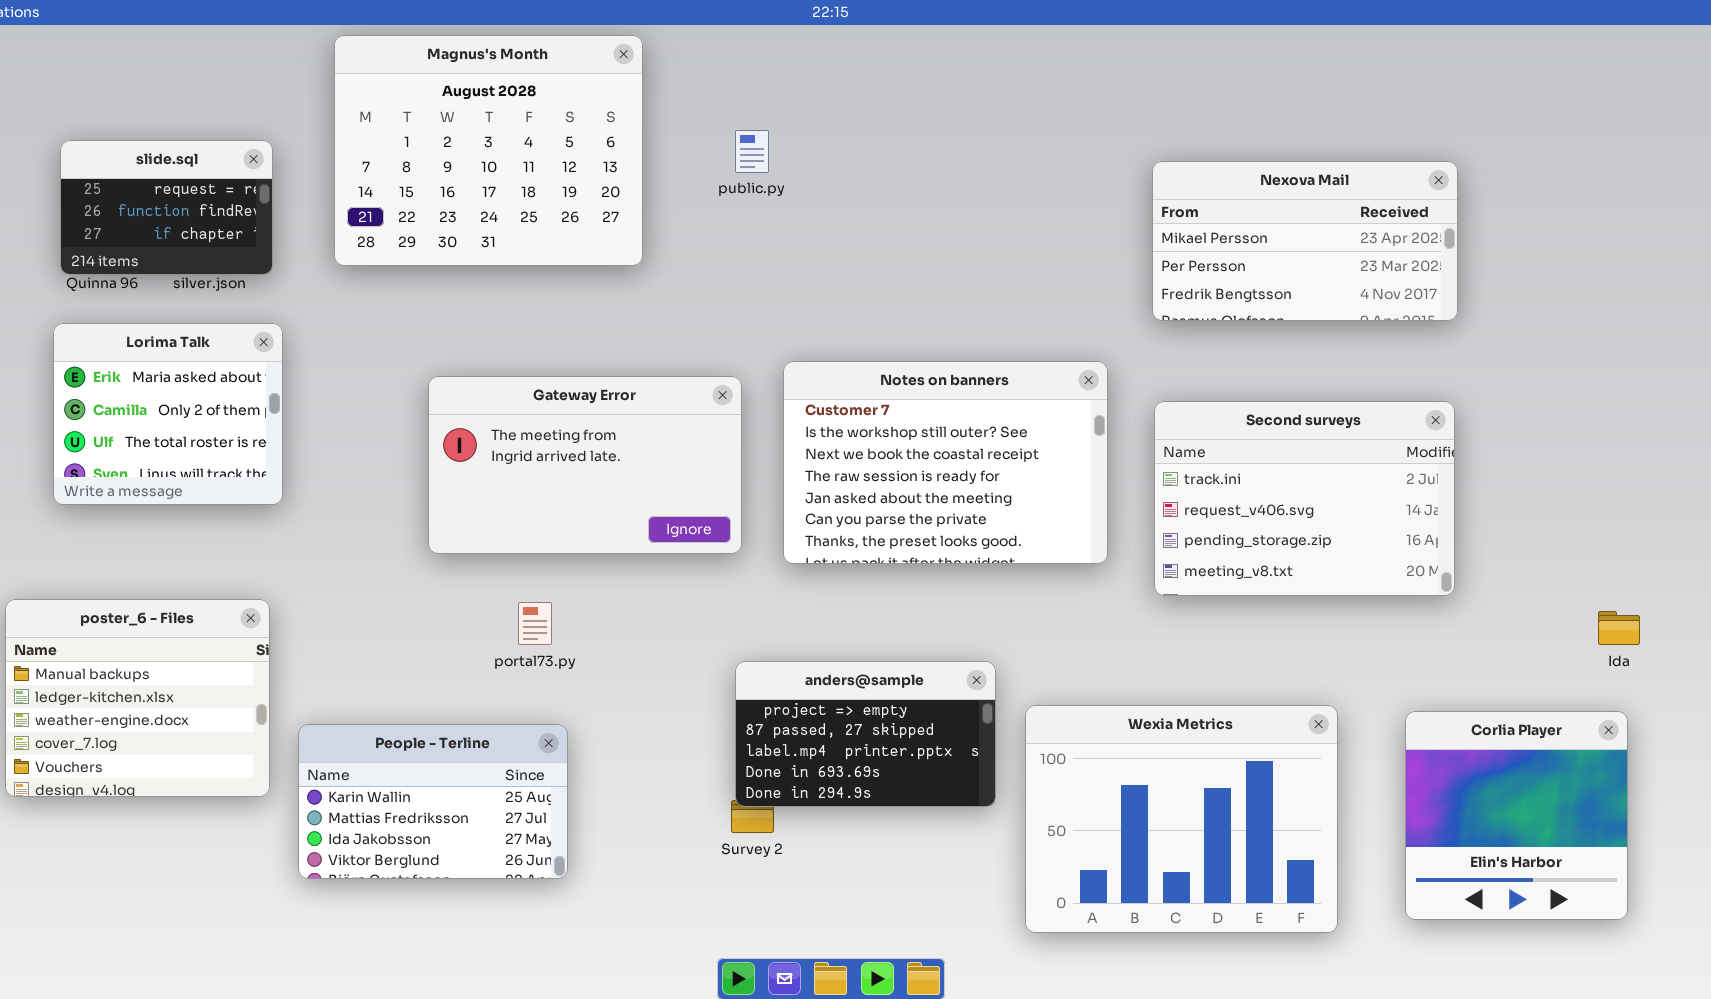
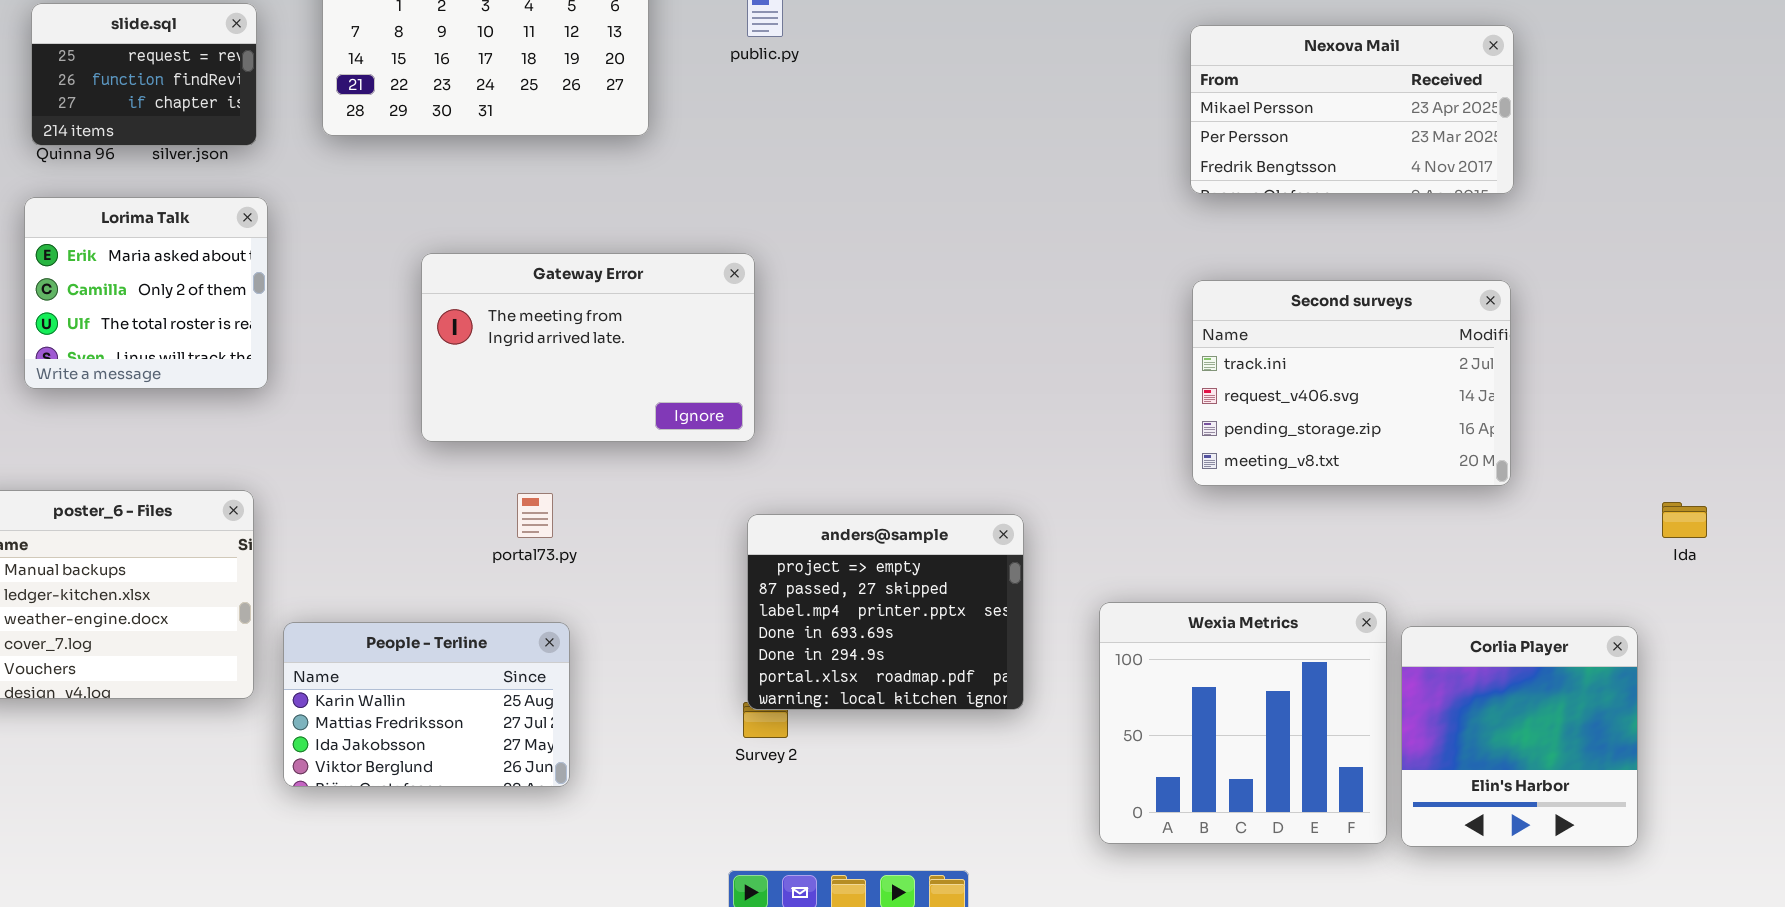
Notes on banners: [783,361,1108,564] -> none, closed
anders@sample: [735,661,996,807] -> [747,514,1024,710], resized
Wexia Metrics: [1025,705,1338,933] -> [1099,602,1387,844], resized
Corlia Player: [1405,711,1628,920] -> [1401,626,1638,847], moved

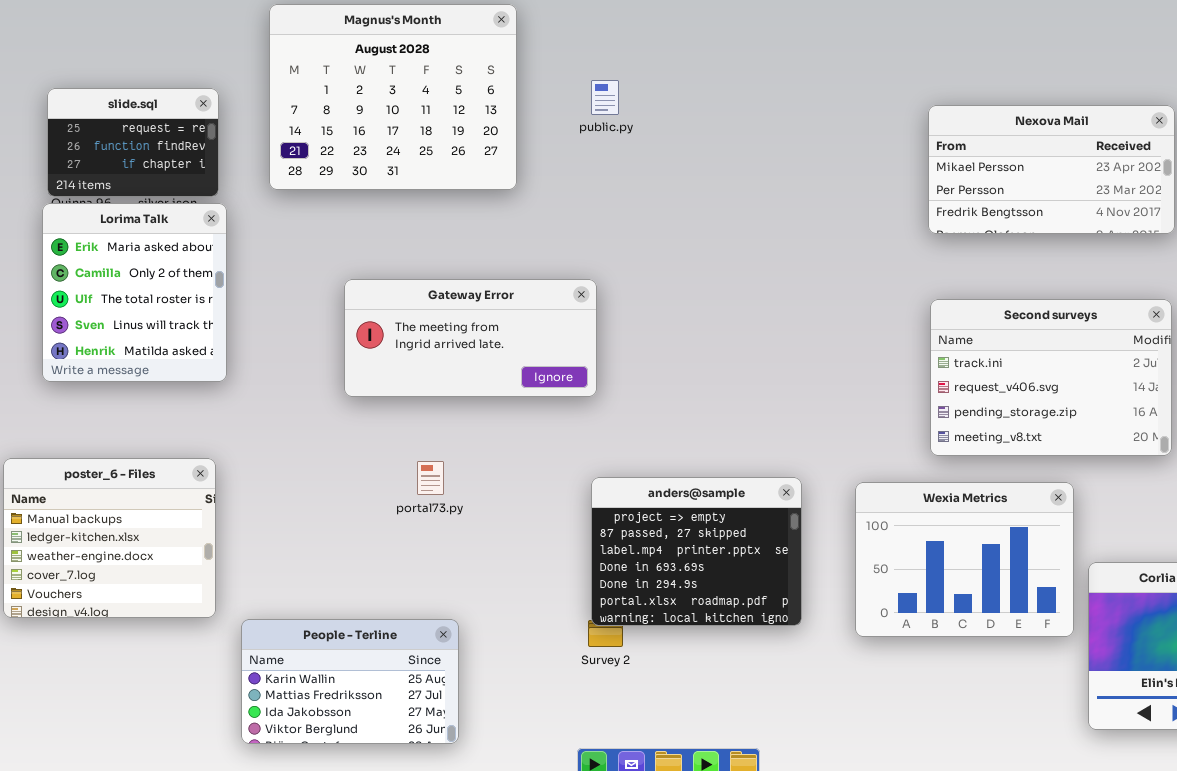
Lorima Talk: [24,197,268,389] -> [42,203,227,382], resized
Gateway Error: [421,253,755,442] -> [344,279,597,397], resized
Wexia Metrics: [1099,602,1387,844] -> [855,482,1074,637], moved, resized
People - Terline: [283,622,570,787] -> [241,619,459,744], moved

